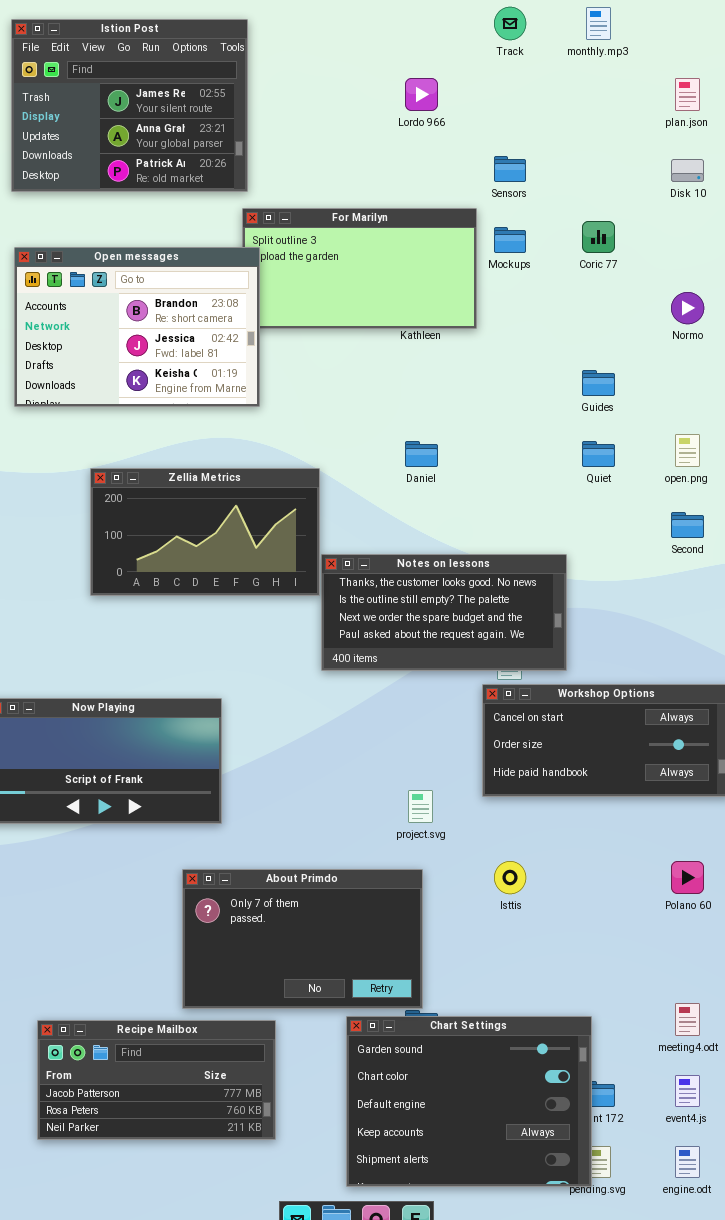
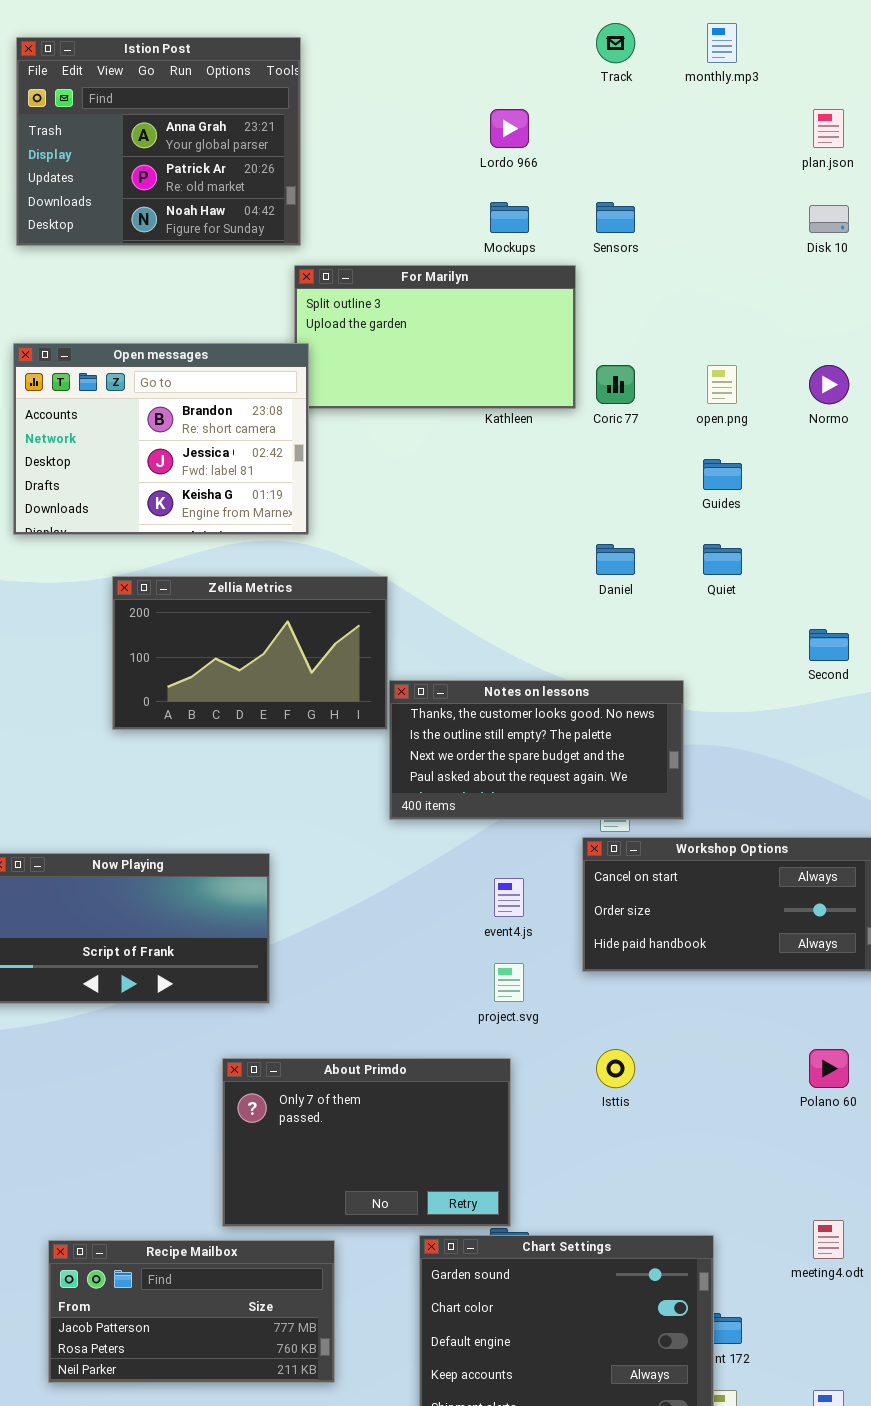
Istion Post: [11,19,248,192] -> [16,37,301,246], scrolled down 1 row
Coric 77: [582,221,615,253] -> [596,365,635,404], moved
Mockups: [494,227,526,253] -> [490,202,529,233], moved
Open messages: [14,247,260,407] -> [13,343,309,535], moved
open.png: [675,434,700,467] -> [707,365,737,404], moved
Daniel: [405,441,438,467] -> [596,544,635,575], moved
event4.js: [675,1075,700,1107] -> [494,878,524,917], moved

